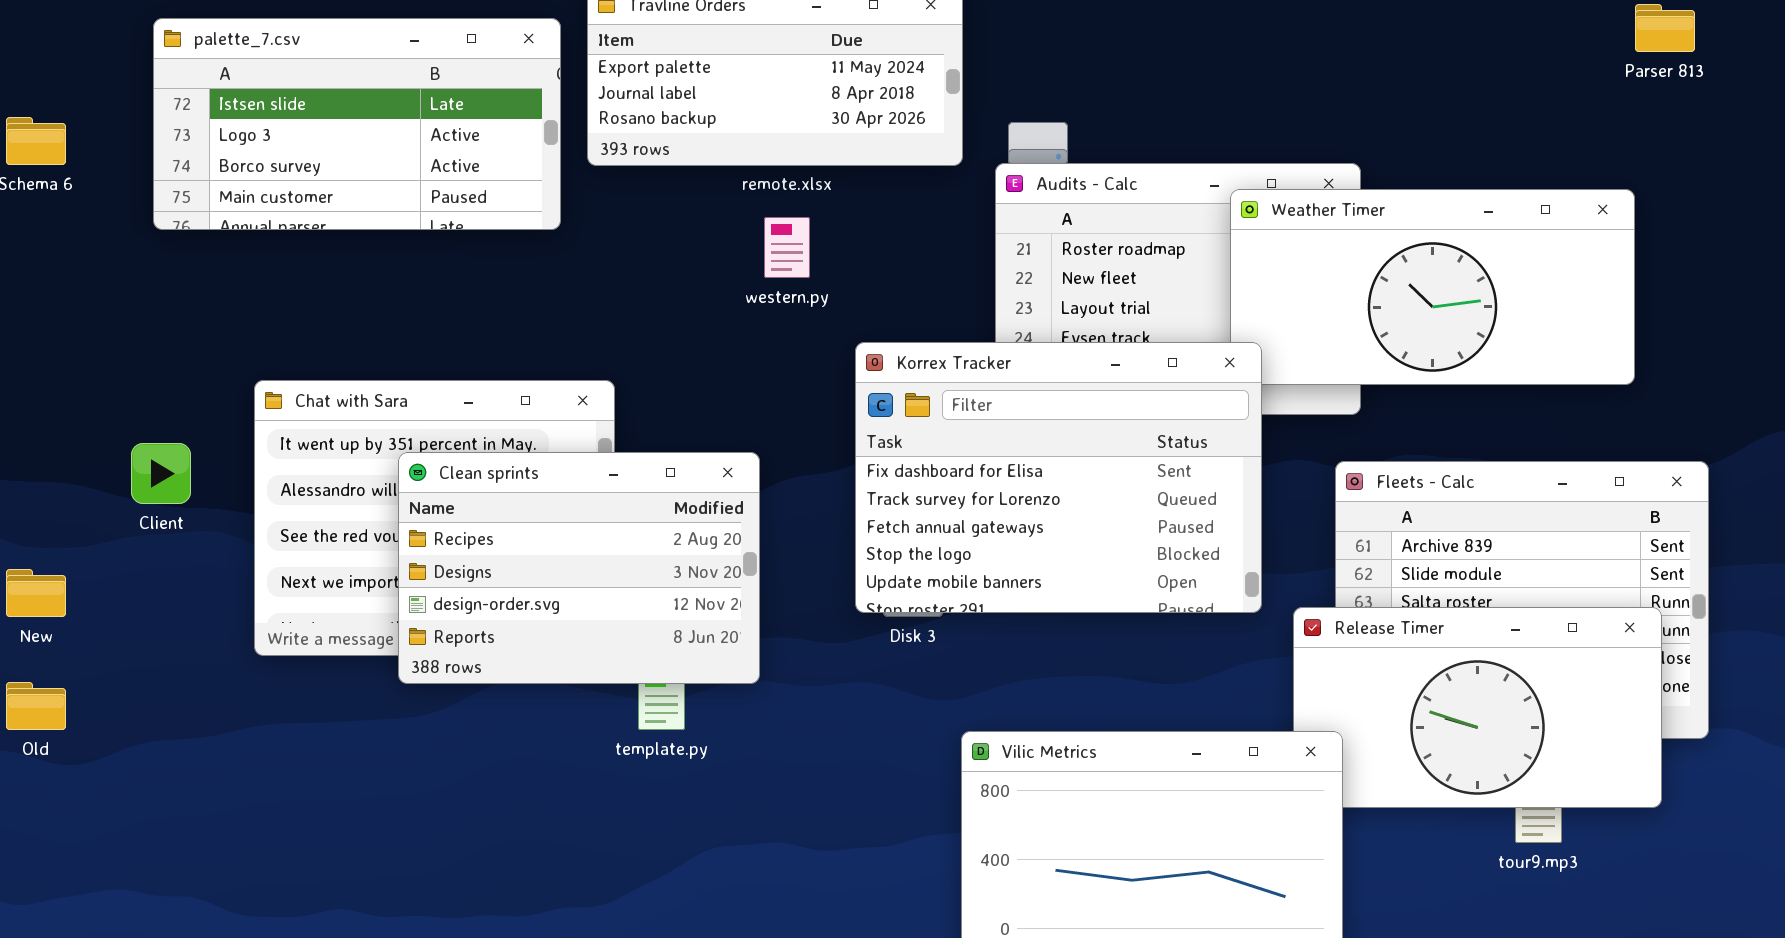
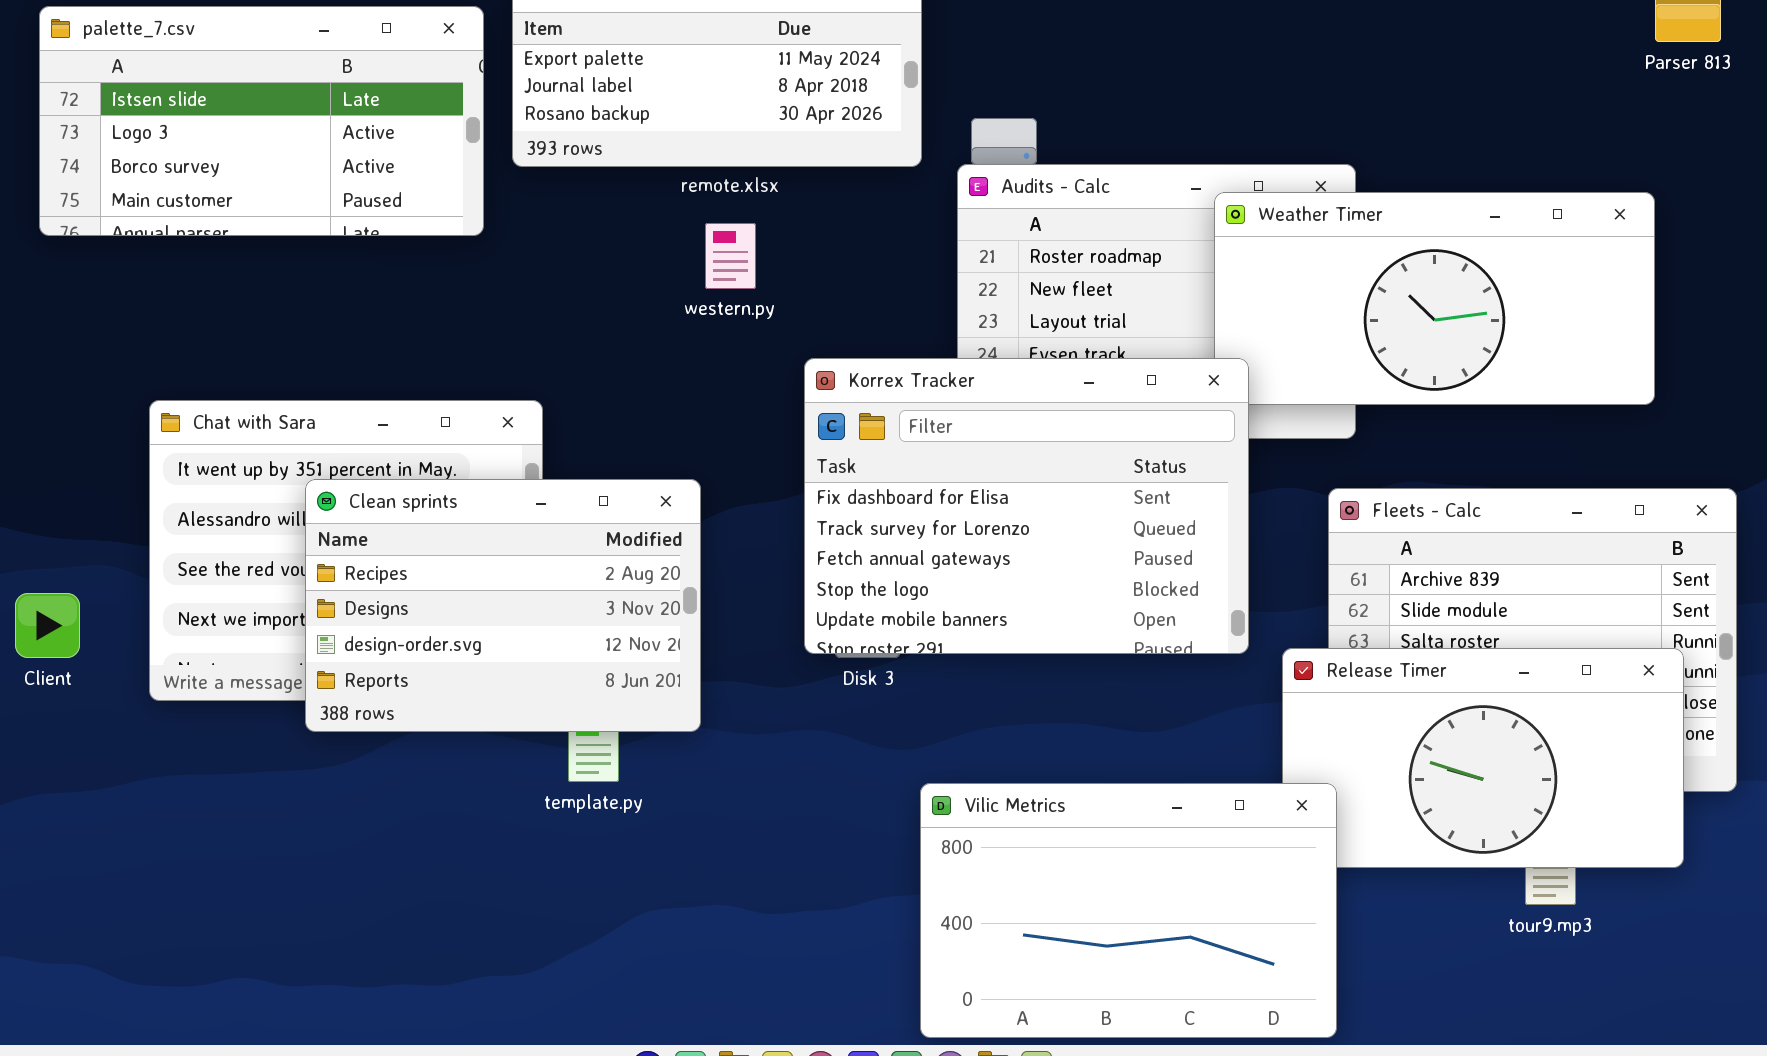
Client: [131,443,191,504] -> [15,593,80,658], moved

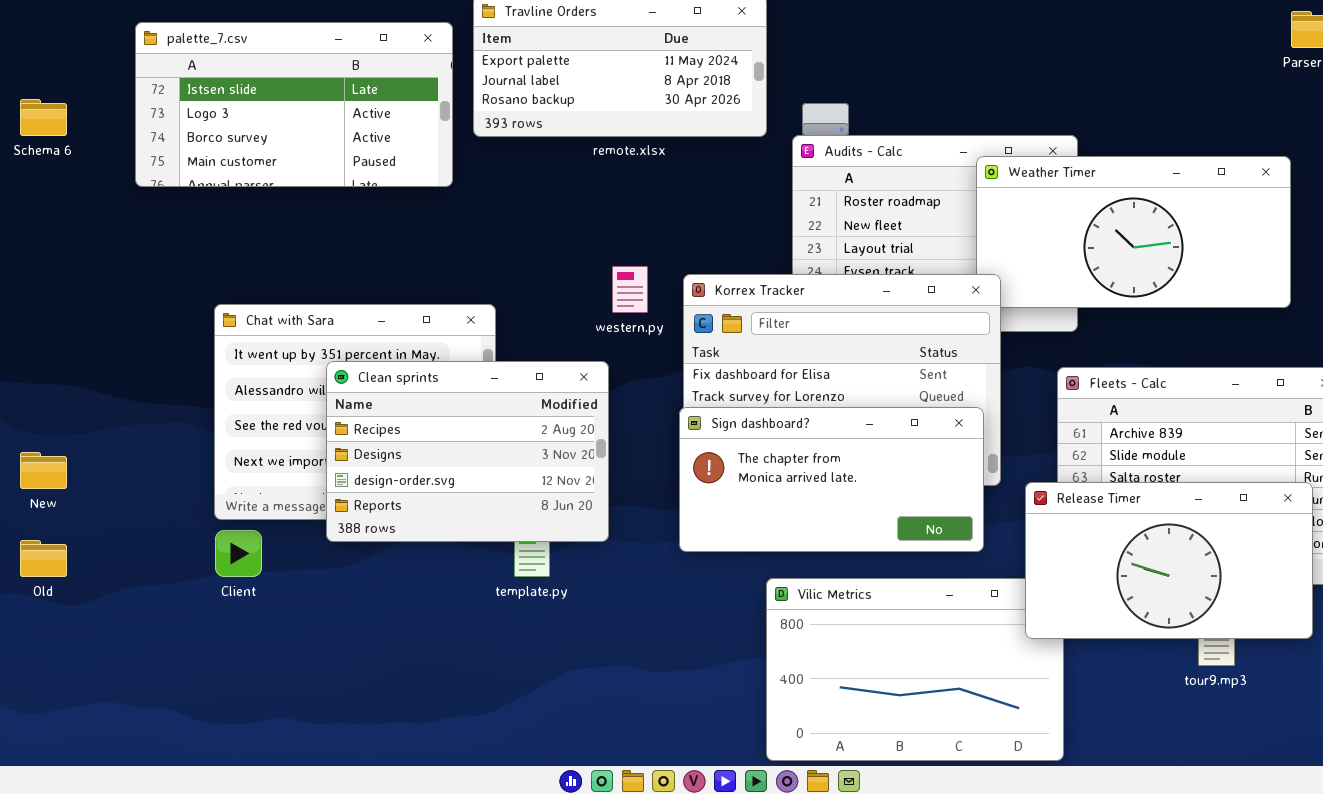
western.py: [705,223,756,289] -> [612,266,648,313], moved
Sign dashboard?: none -> [679,407,984,552], opened
Client: [15,593,80,658] -> [215,530,262,577], moved
Release Timer: [1282,648,1684,868] -> [1025,482,1313,639], raised

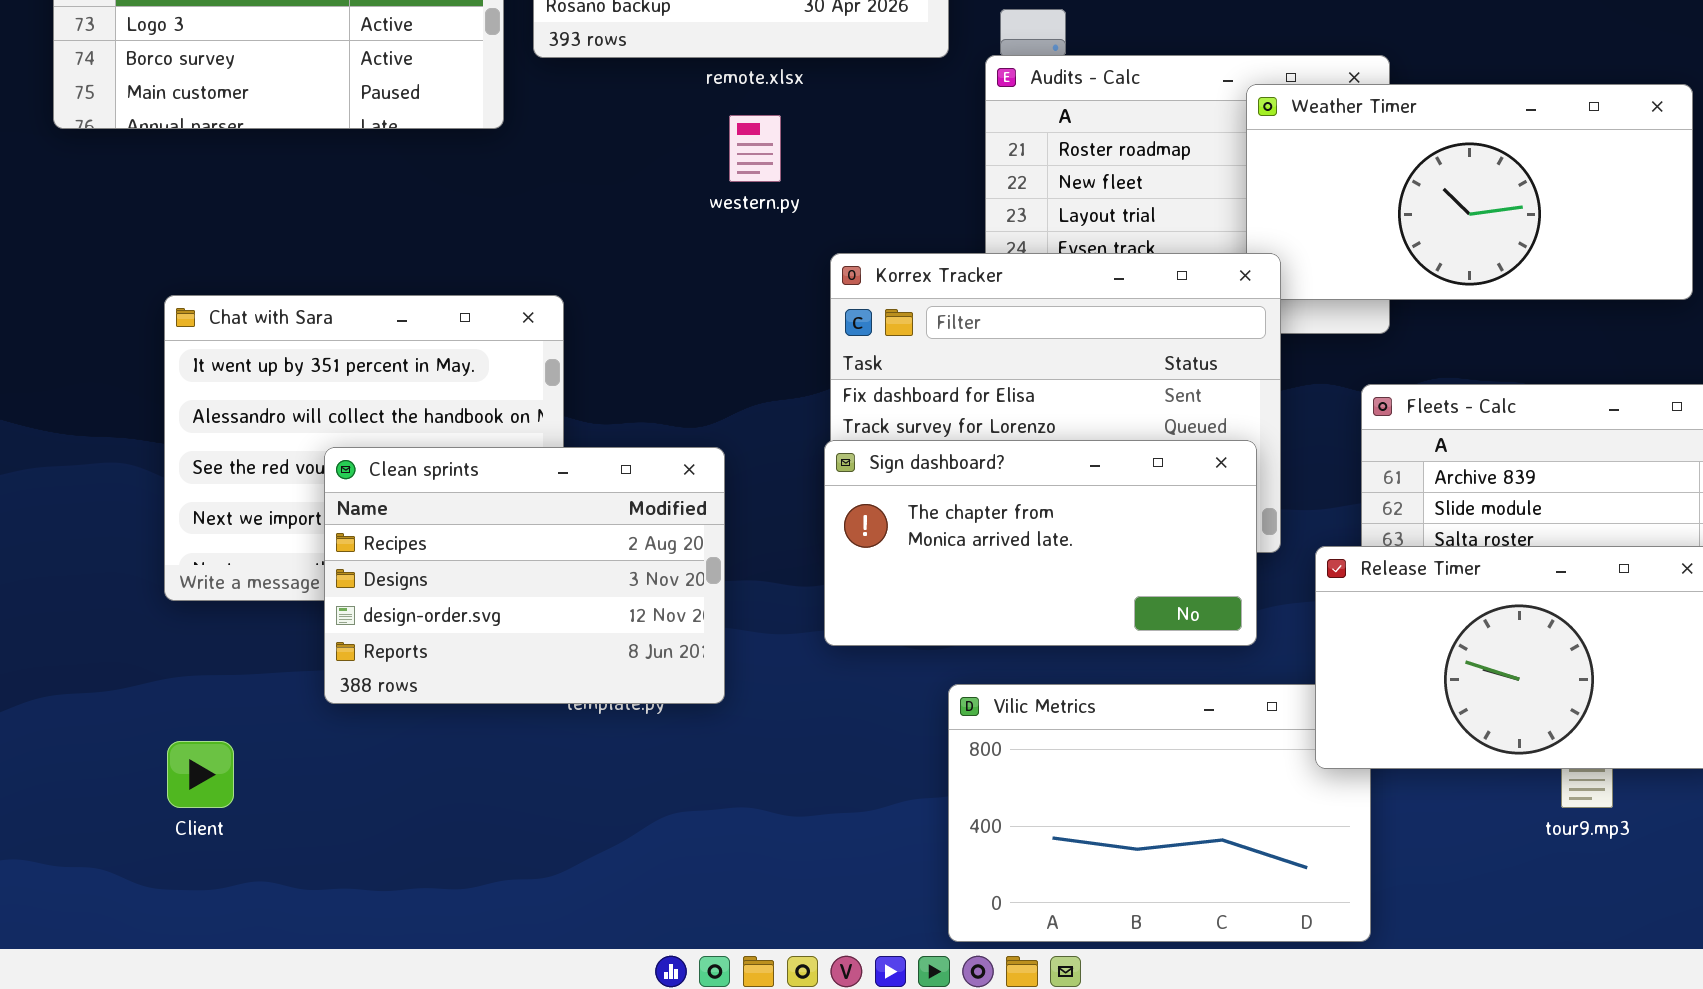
western.py: [612,266,648,313] -> [729,115,781,182], moved
Clean sprints: [326,361,609,542] -> [324,447,725,704], moved
Client: [215,530,262,577] -> [167,741,234,808], moved

